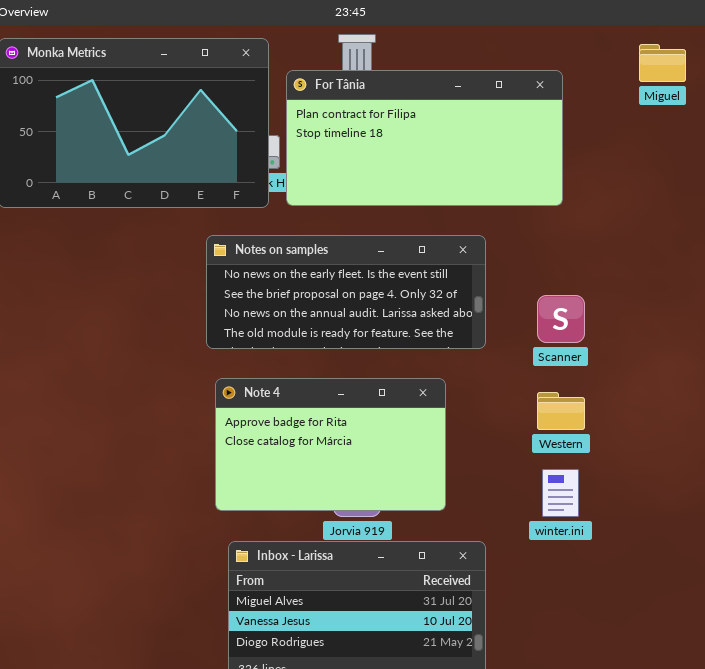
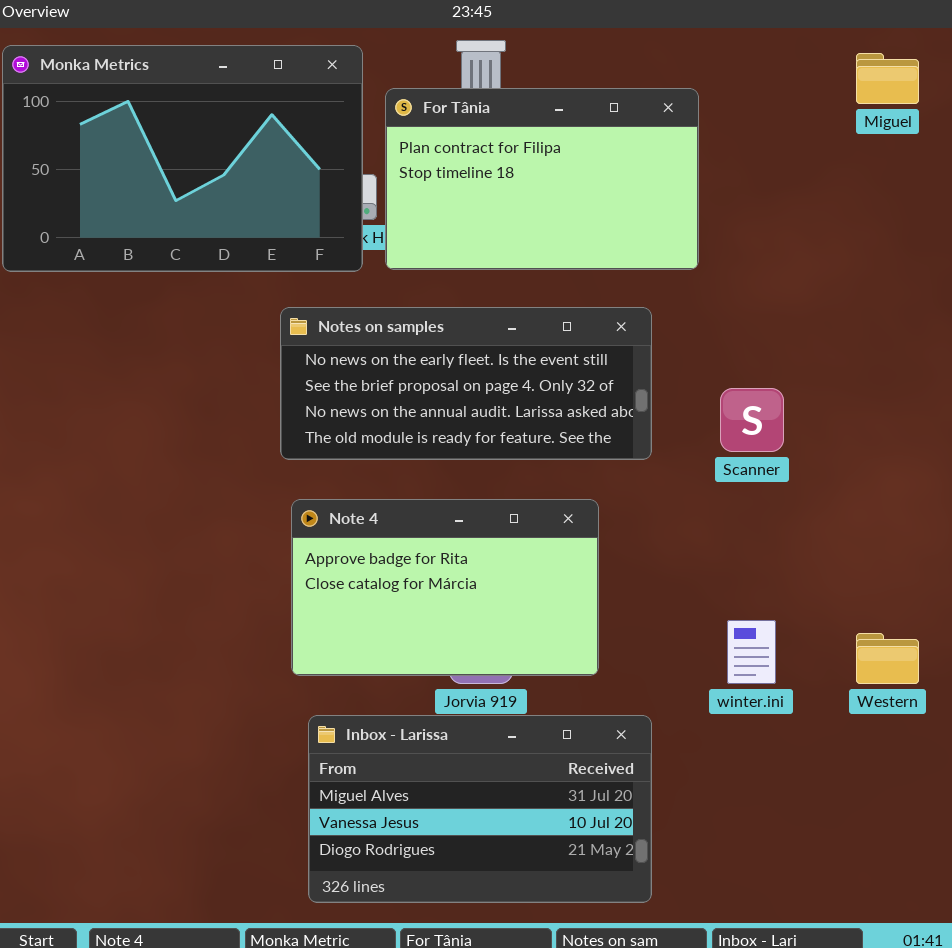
For Tânia: [286,70,563,206] -> [385,88,699,270], resized
Western: [537,392,585,430] -> [856,633,919,684], moved

